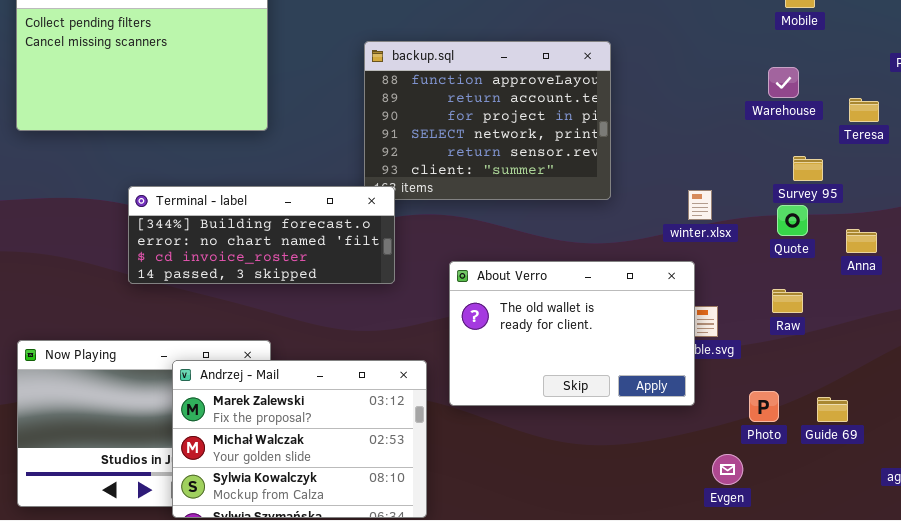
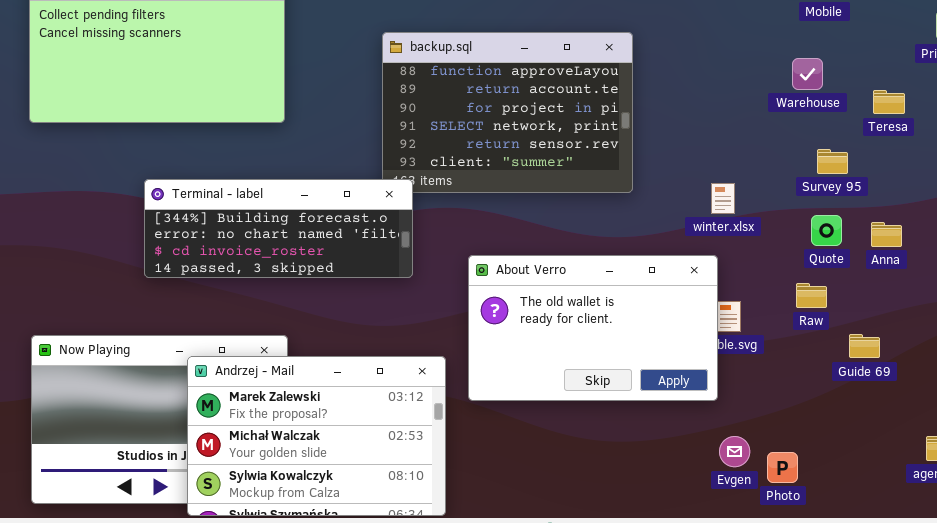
Quote: [777,205,808,236] -> [811,215,842,246], moved
Photo: [749,391,779,422] -> [767,452,798,483], moved
Guide 69: [817,397,848,422] -> [849,334,880,358], moved
Evgen: [712,454,743,485] -> [719,436,750,467], moved

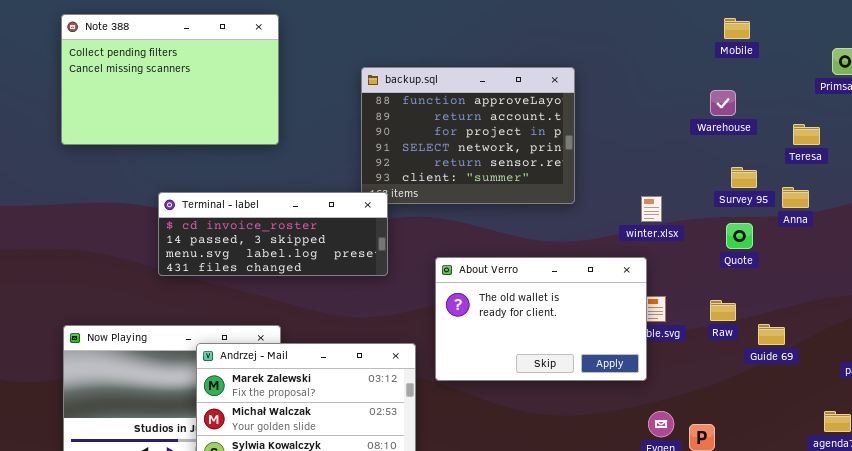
Teresa: [873,90,905,114] -> [793,124,820,145], moved
Terminal - label: [144,179,413,278] -> [158,192,388,276], scrolled down 2 rows
Anna: [871,222,902,247] -> [782,187,809,208], moved
Raw: [796,283,827,308] -> [710,300,736,321], moved

